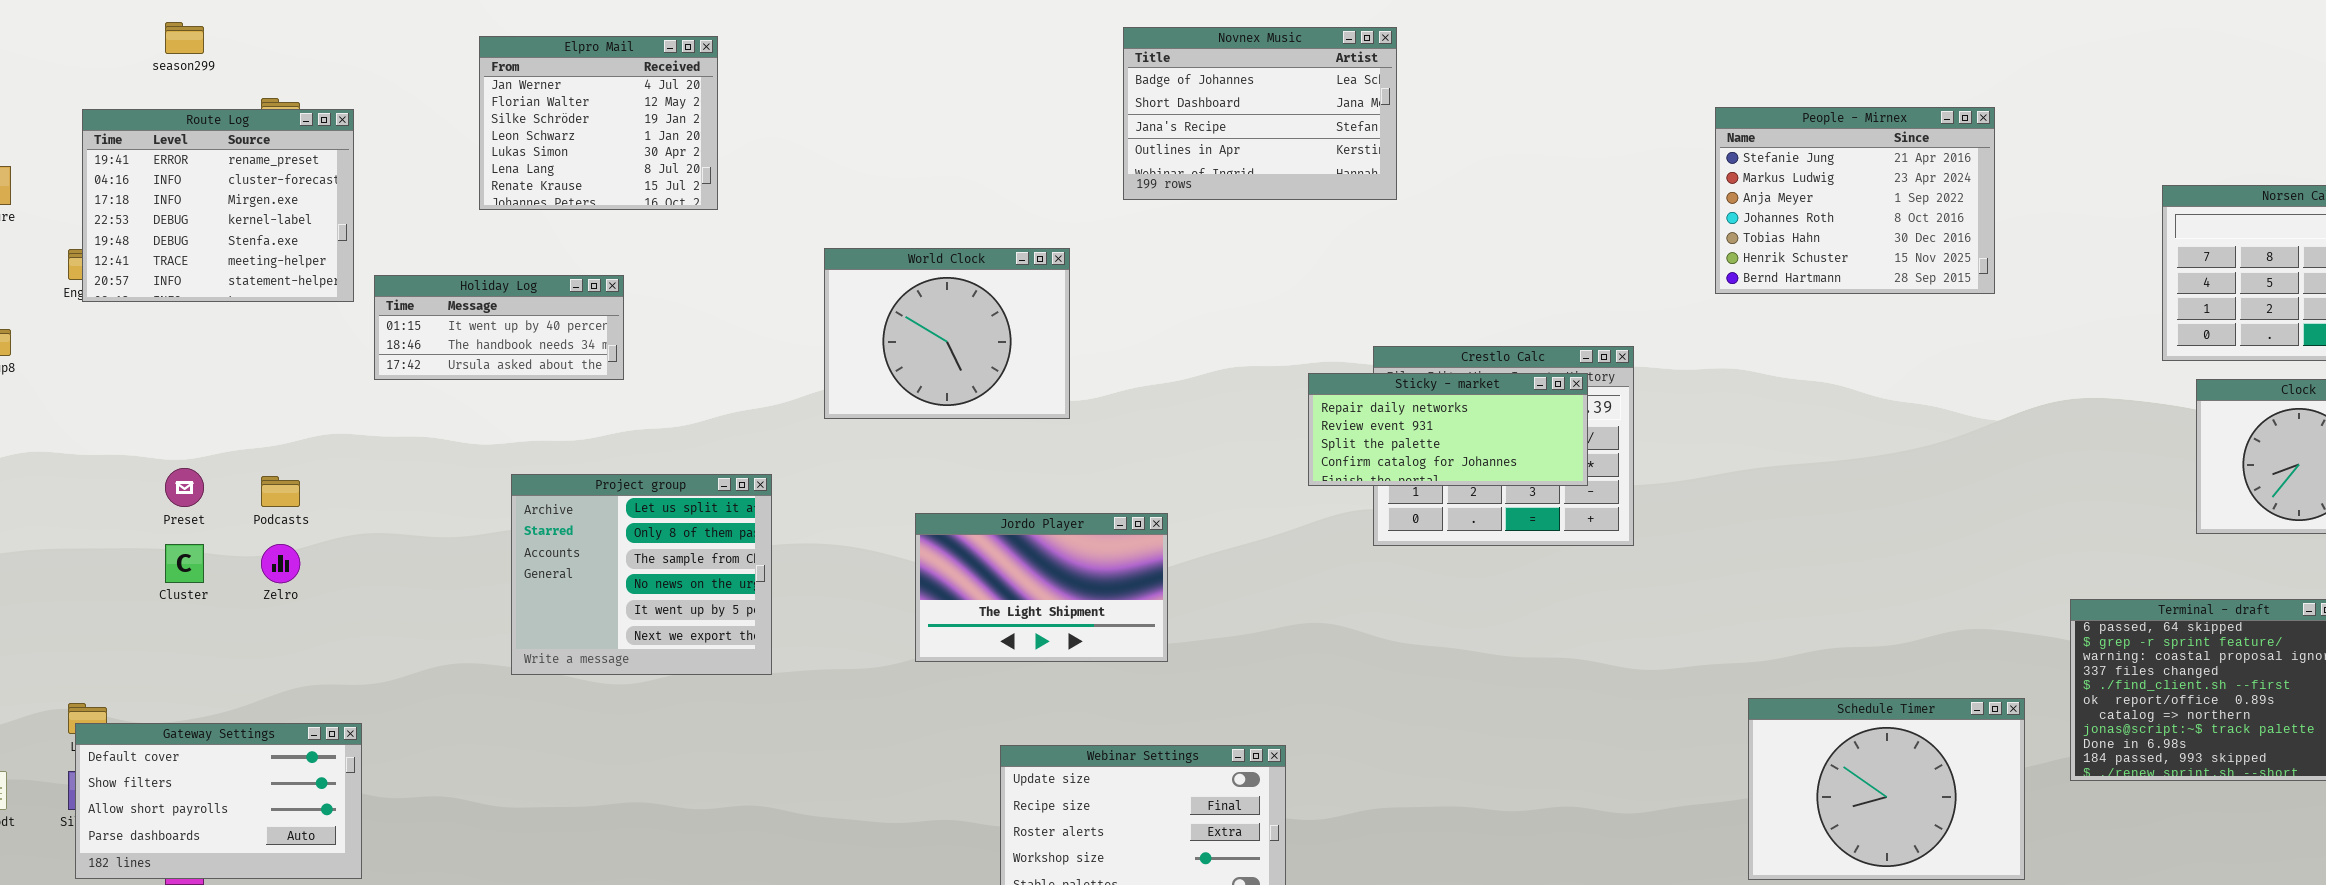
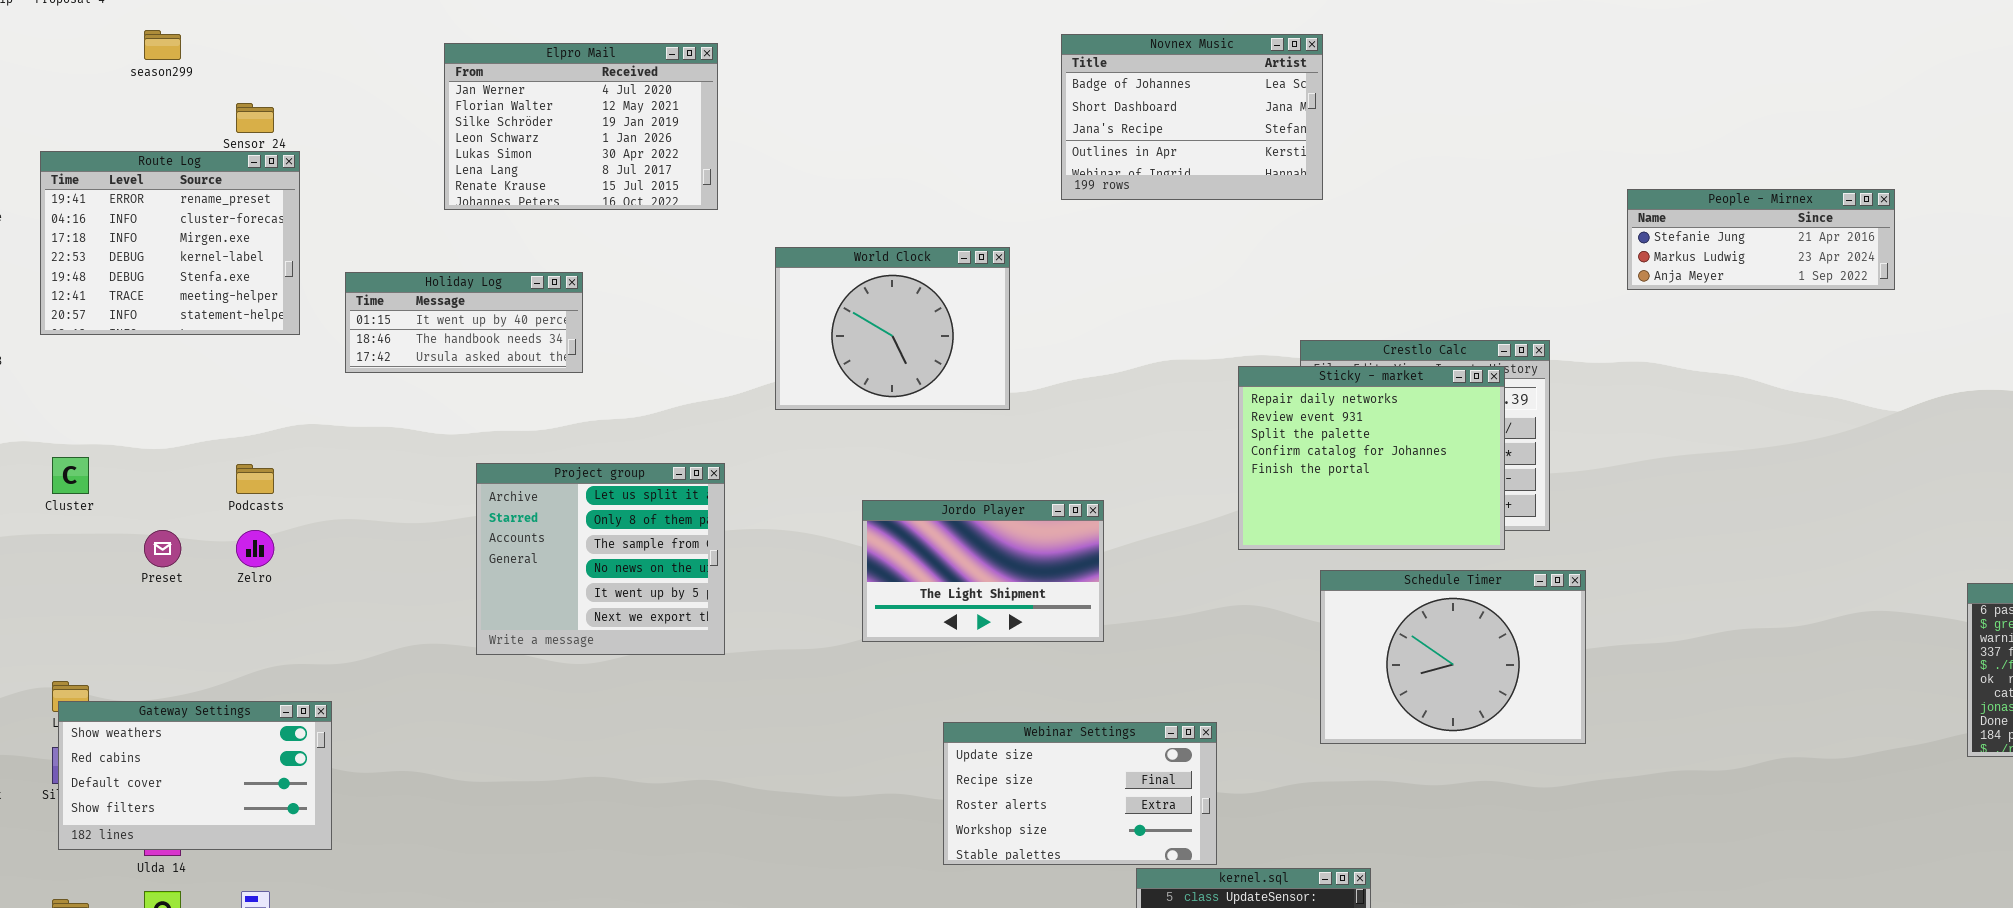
Elpro Mail: [479,36,718,210] -> [444,43,718,210], resized
People - Mirnex: [1715,107,1995,294] -> [1627,189,1895,290], resized
Route Log: [82,109,354,302] -> [40,151,300,335], moved
Sticky - market: [1308,373,1588,486] -> [1238,366,1505,550], resized
Preset: [165,468,204,507] -> [144,530,181,567], moved
Cluster: [165,544,204,583] -> [52,457,89,494], moved
Schedule Timer: [1748,698,2025,880] -> [1320,570,1586,744], moved
Gateway Settings: [75,723,362,879] -> [58,701,332,850], scrolled up 2 rows

